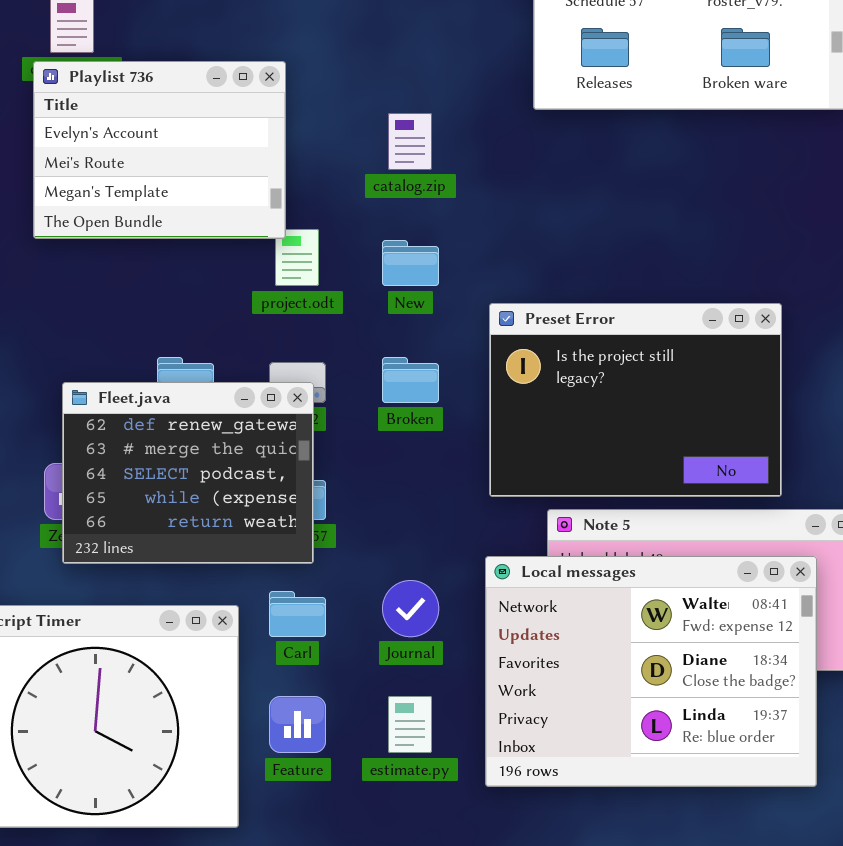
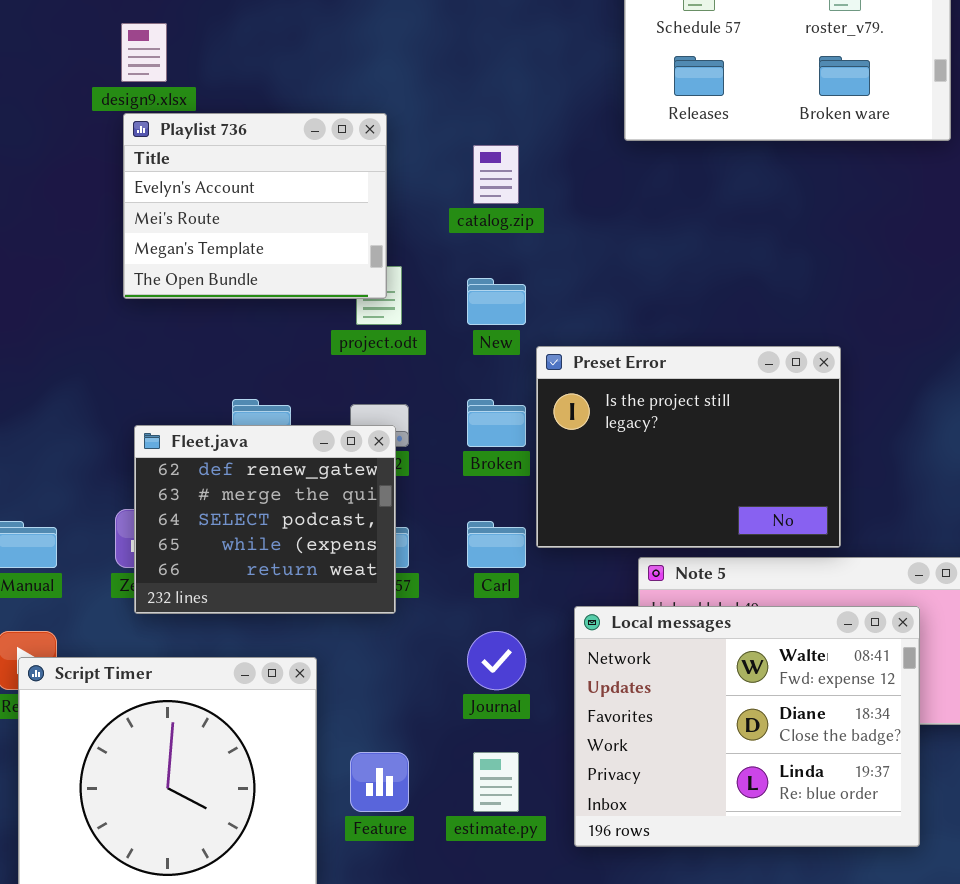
Playlist 736: [33,61,286,239] -> [123,113,387,299], moved
Preset Error: [489,303,782,497] -> [536,346,841,548], moved
Carl: [269,591,326,637] -> [467,521,526,568], moved

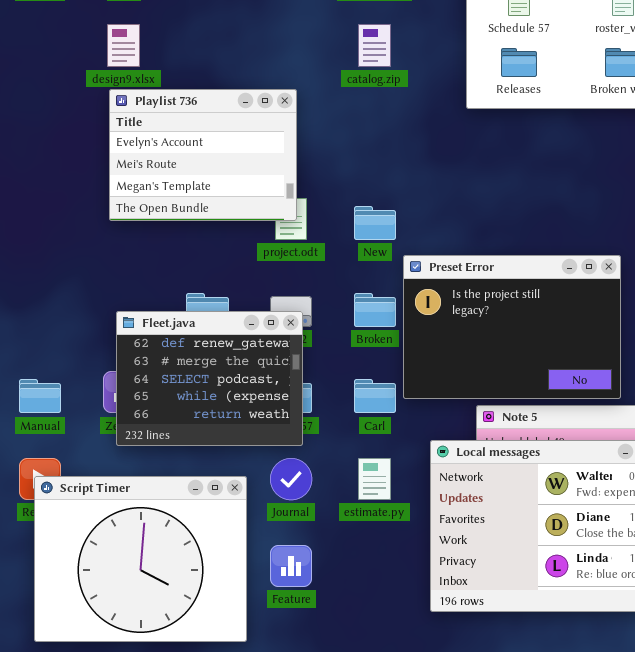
catalog.zip: [473,145,519,204] -> [358,24,391,67], moved
Journal: [467,631,526,690] -> [270,458,312,500], moved
estimate.py: [473,752,519,812] -> [358,458,391,500], moved

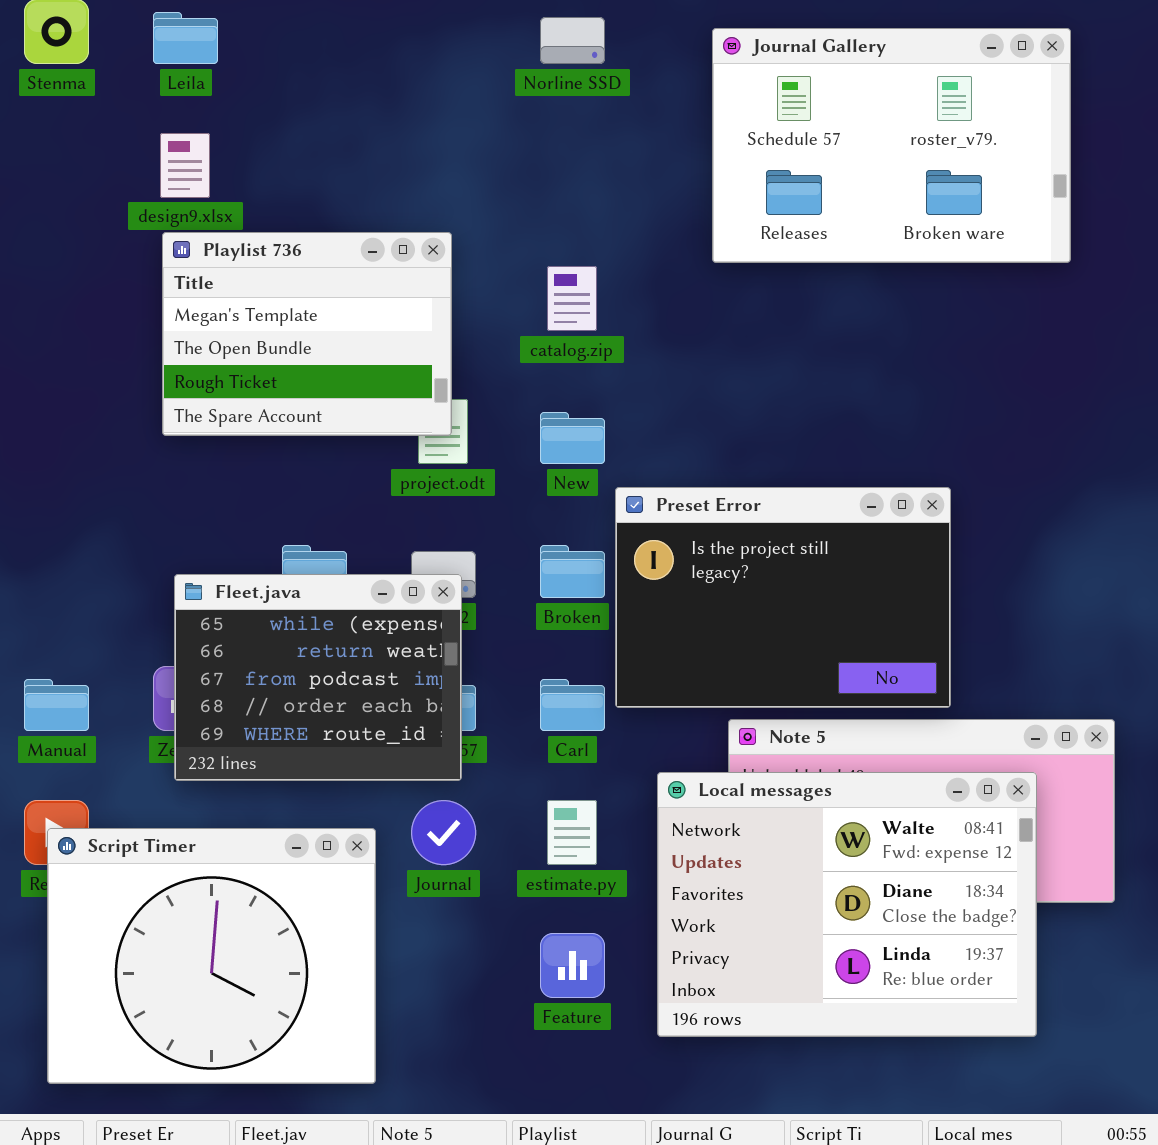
catalog.zip: [358,24,391,67] -> [547,266,597,331], moved
Playlist 736: [109,89,297,221] -> [162,232,452,436], scrolled down 2 rows
Fleet.java: [116,311,303,446] -> [174,574,462,781], scrolled down 3 rows
Feature: [270,545,312,587] -> [540,933,605,998], moved

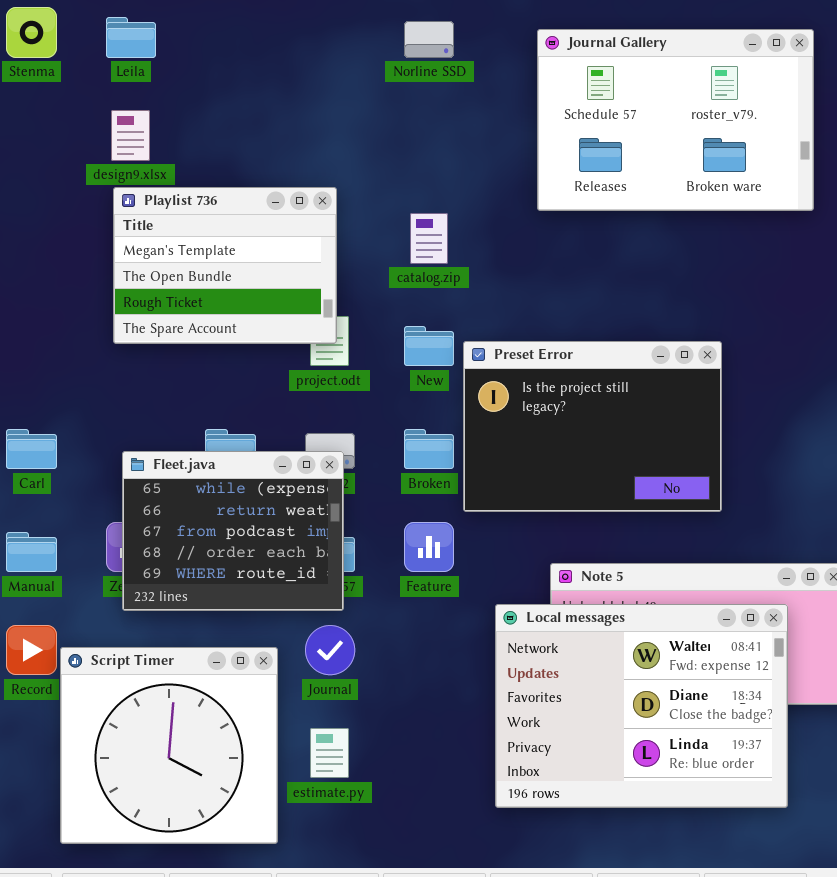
Preset Error: [615,487,951,708] -> [463,341,722,512], moved
Carl: [540,679,605,731] -> [6,429,57,469], moved
estimate.py: [547,800,597,865] -> [310,728,349,778], moved
Script Timer: [47,828,376,1084] -> [60,647,278,844], resized
Feature: [540,933,605,998] -> [404,522,454,572], moved

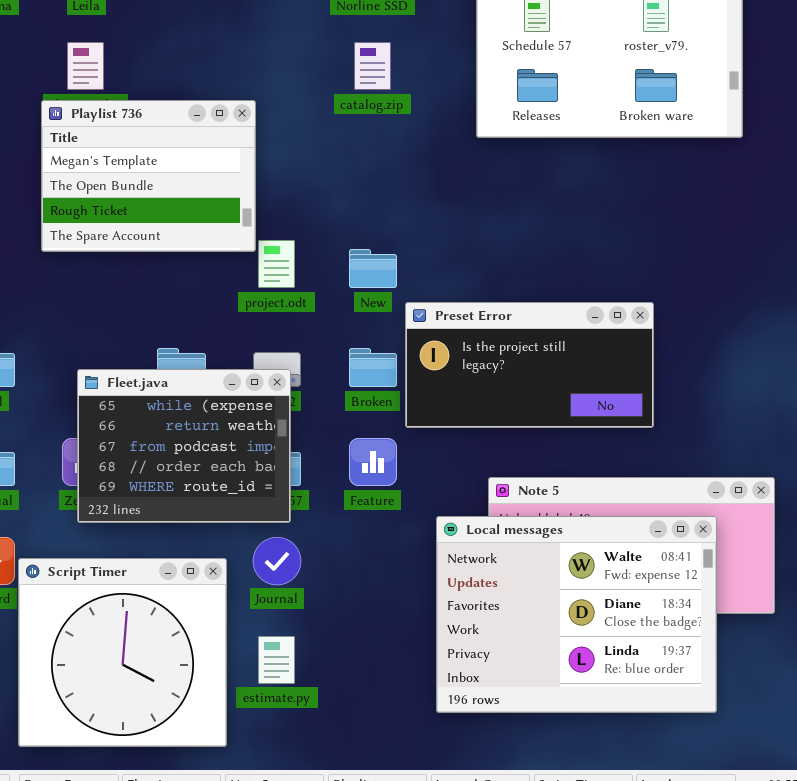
Playlist 736: [113,187,337,344] -> [41,100,256,252], moved
catalog.zip: [410,213,448,264] -> [354,42,391,90], moved
Preset Error: [463,341,722,512] -> [405,302,654,428], resized

